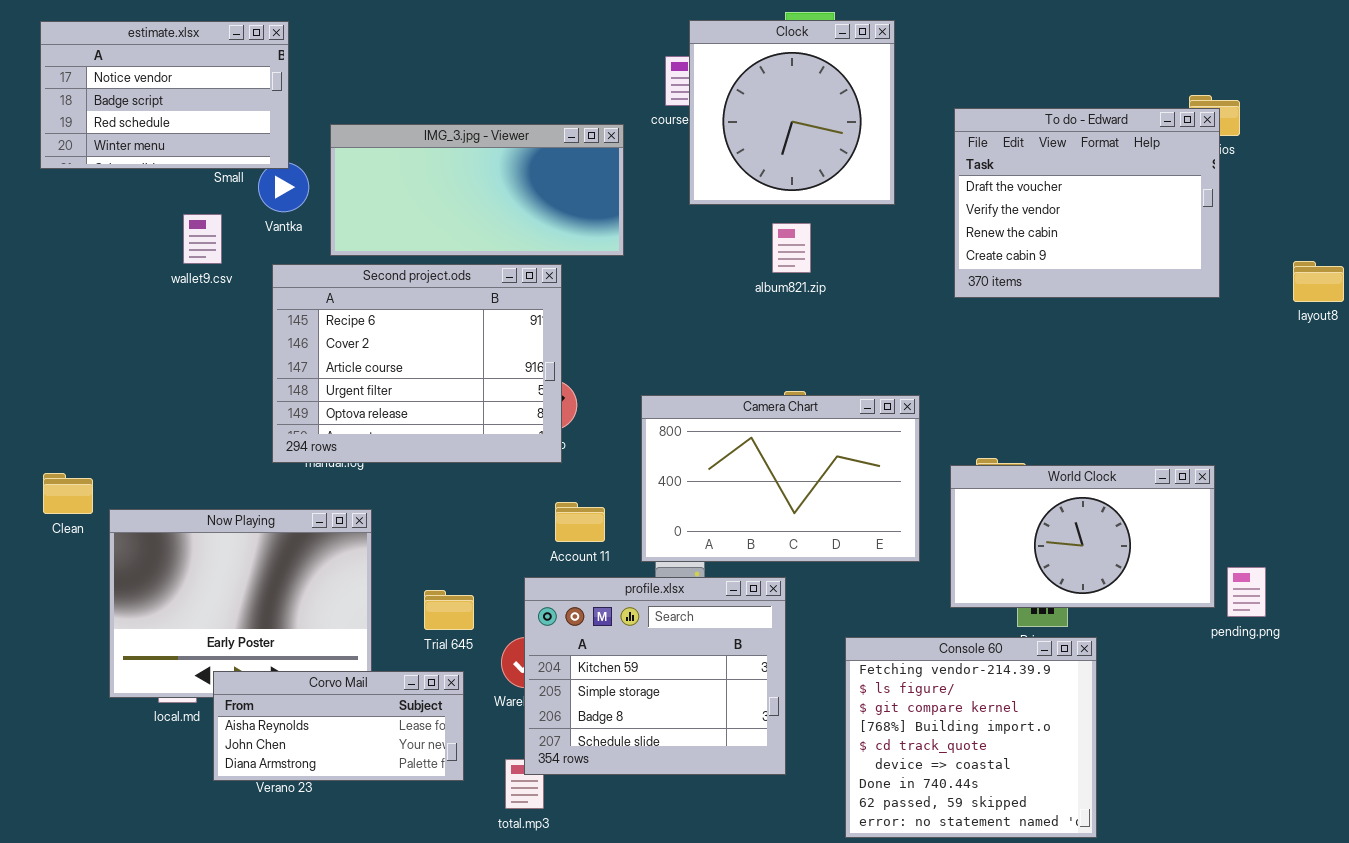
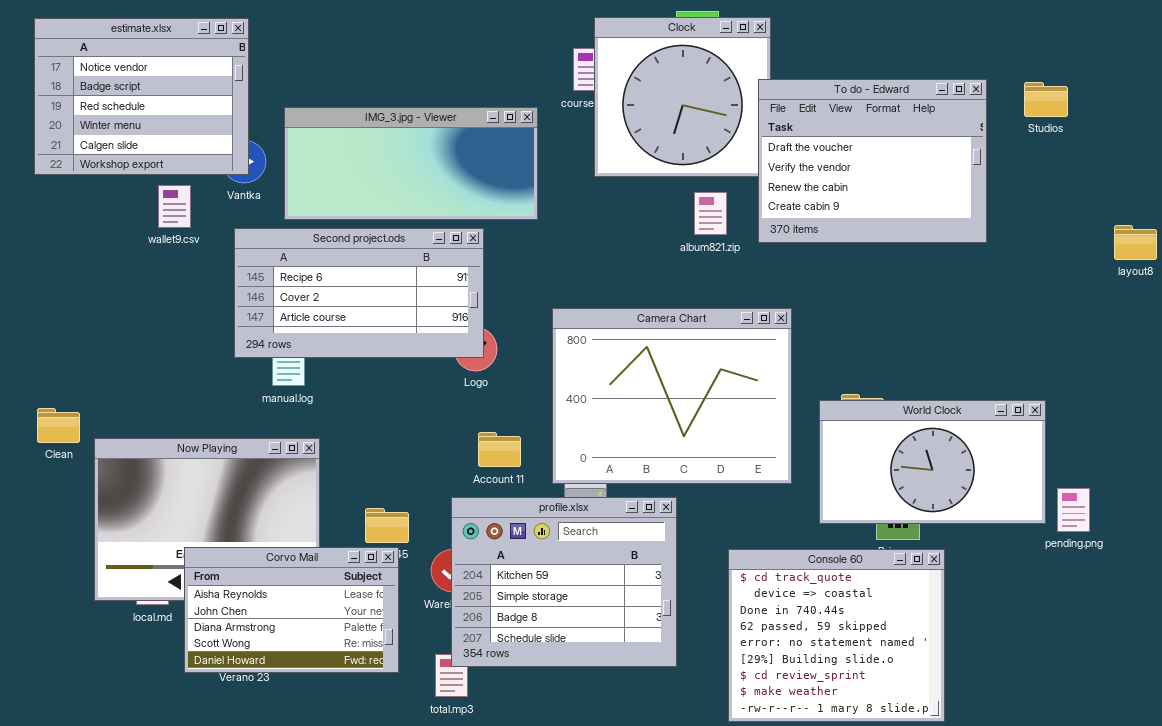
estimate.xlsx: [40,21,289,169] -> [34,18,249,175], resized
To do - Edward: [954,108,1220,298] -> [758,79,987,243], moved
album821.zip: [772,223,811,273] -> [694,192,727,235], moved
Second project.ods: [272,264,562,463] -> [234,228,484,358], resized
Camera Chart: [641,395,920,562] -> [552,308,792,484], resized
Console 60: [845,637,1097,838] -> [728,549,945,722], scrolled down 4 rows
Corvo Mail: [213,671,464,781] -> [184,547,399,673], resized

